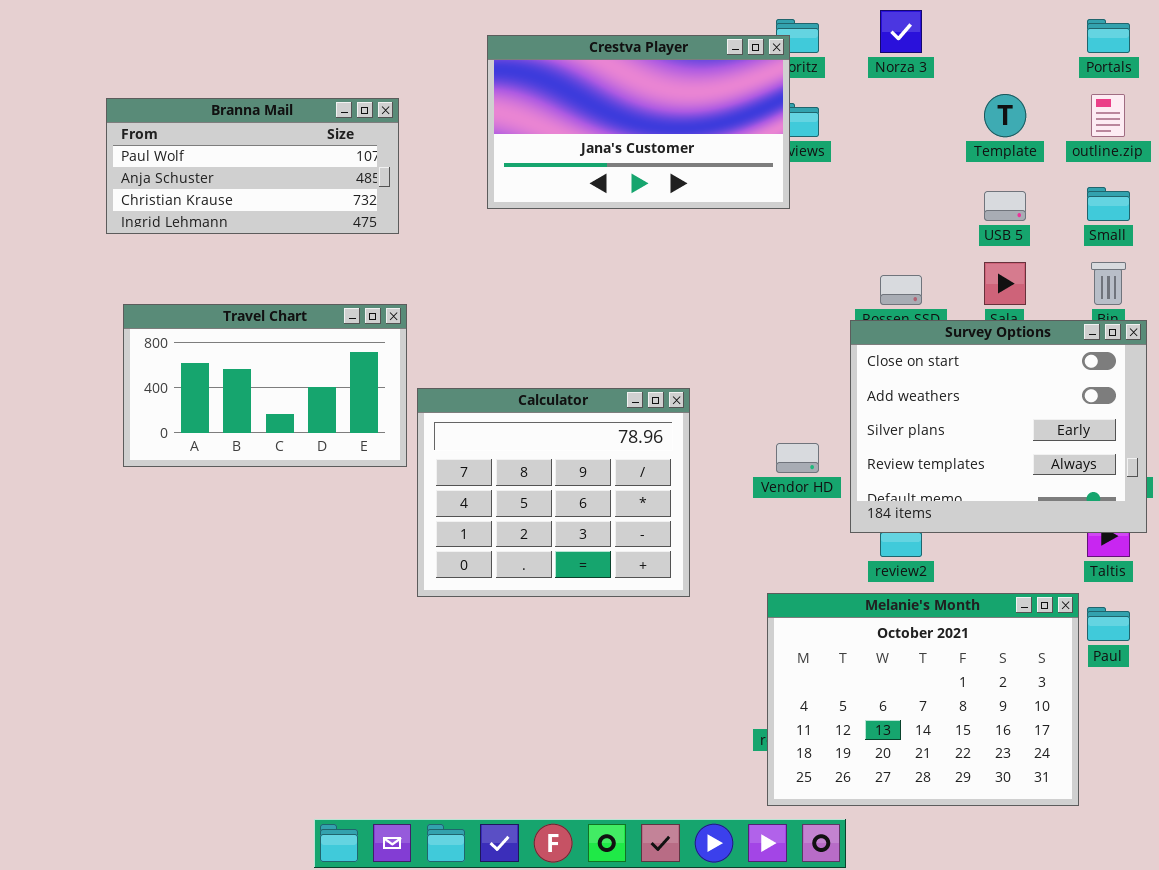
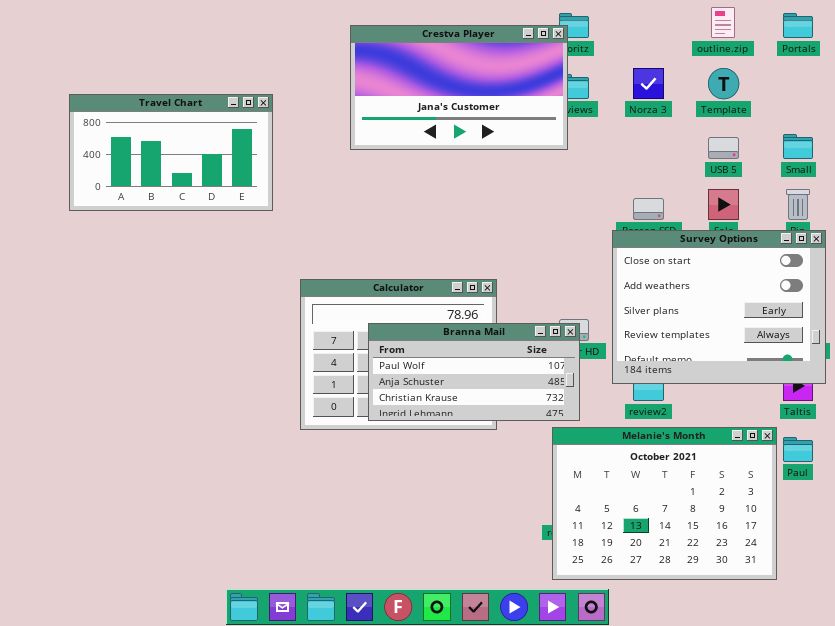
Norza 3: [880,10,922,53] -> [633,68,664,99], moved
outline.zip: [1091,94,1125,137] -> [711,7,735,38], moved
Branna Mail: [106,98,399,234] -> [368,323,580,421], moved
Travel Chart: [123,304,407,467] -> [69,94,273,211], moved

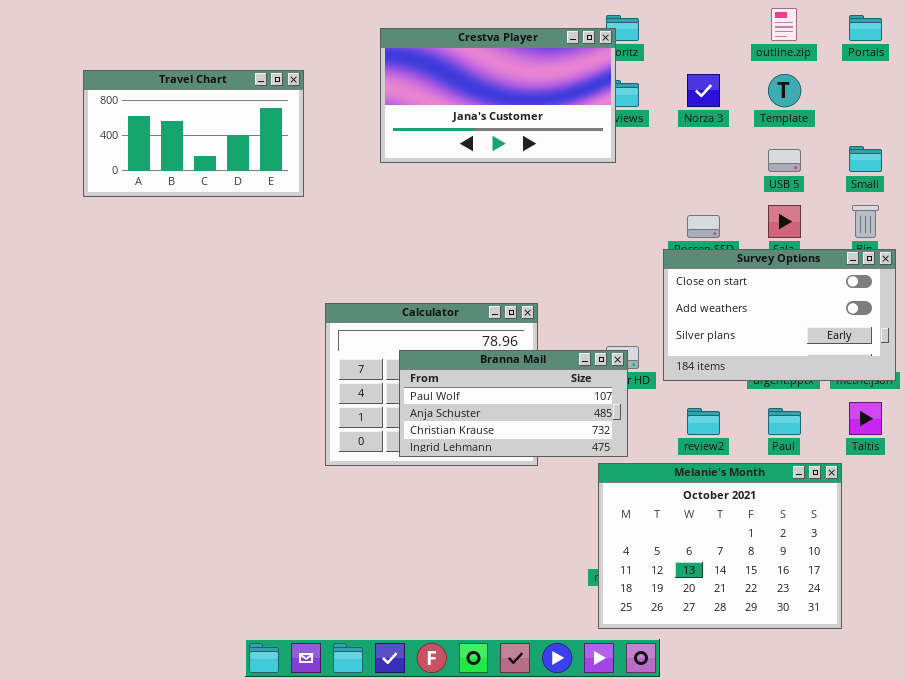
Travel Chart: [69,94,273,211] -> [83,70,304,197], moved
Survey Options: [612,230,826,384] -> [663,249,896,381], resized
Paul: [783,437,813,462] -> [768,408,801,435], moved

